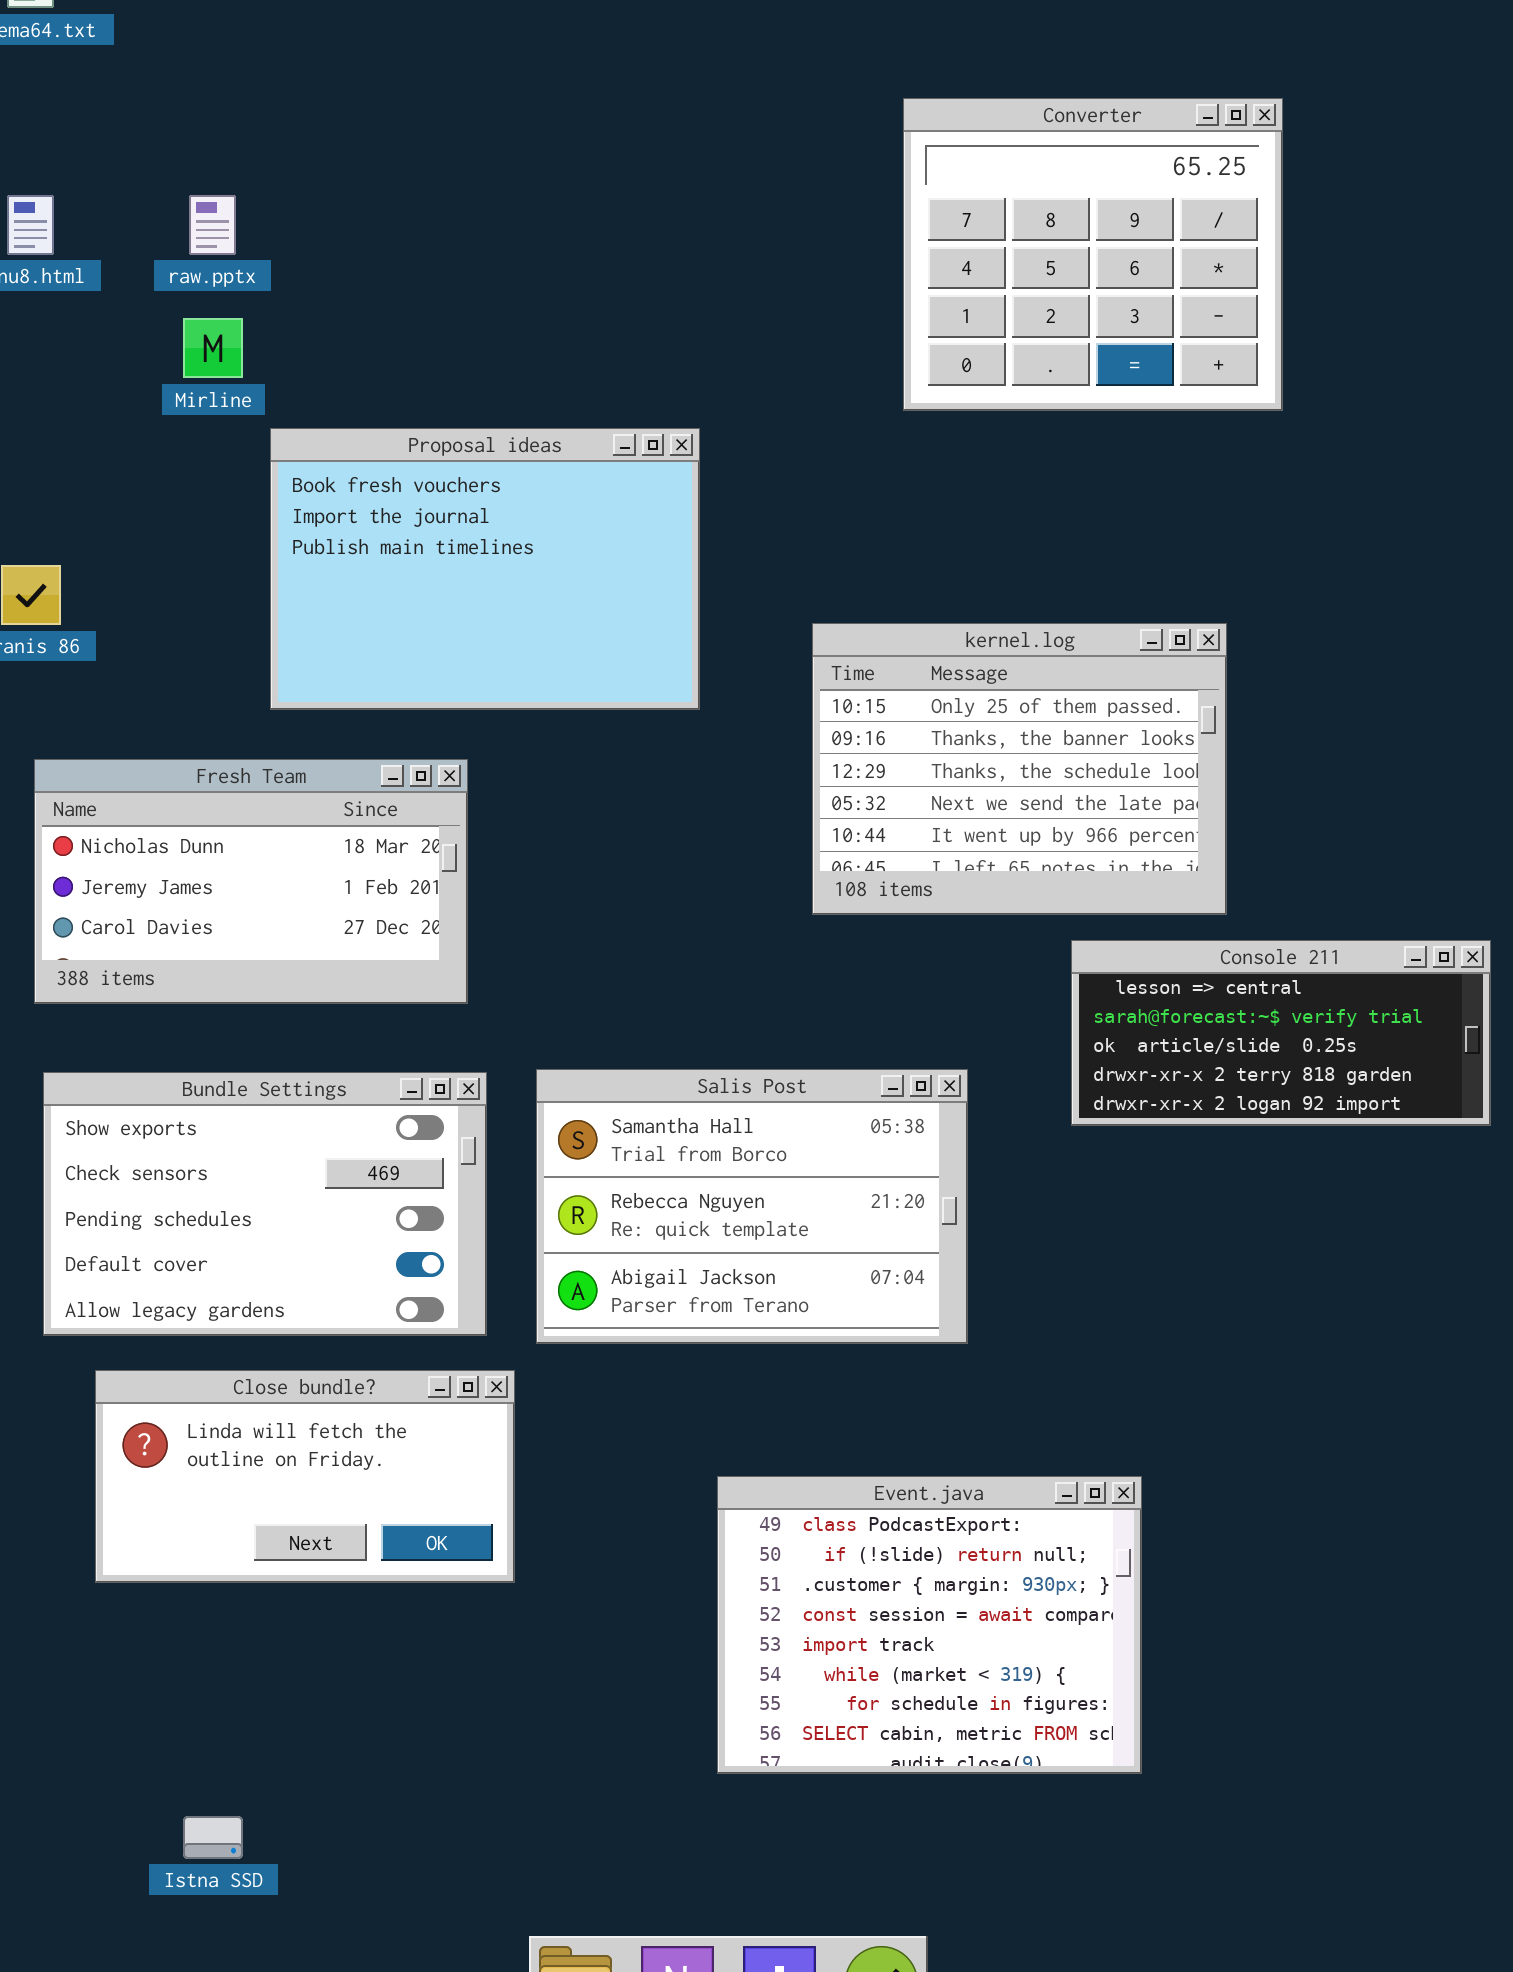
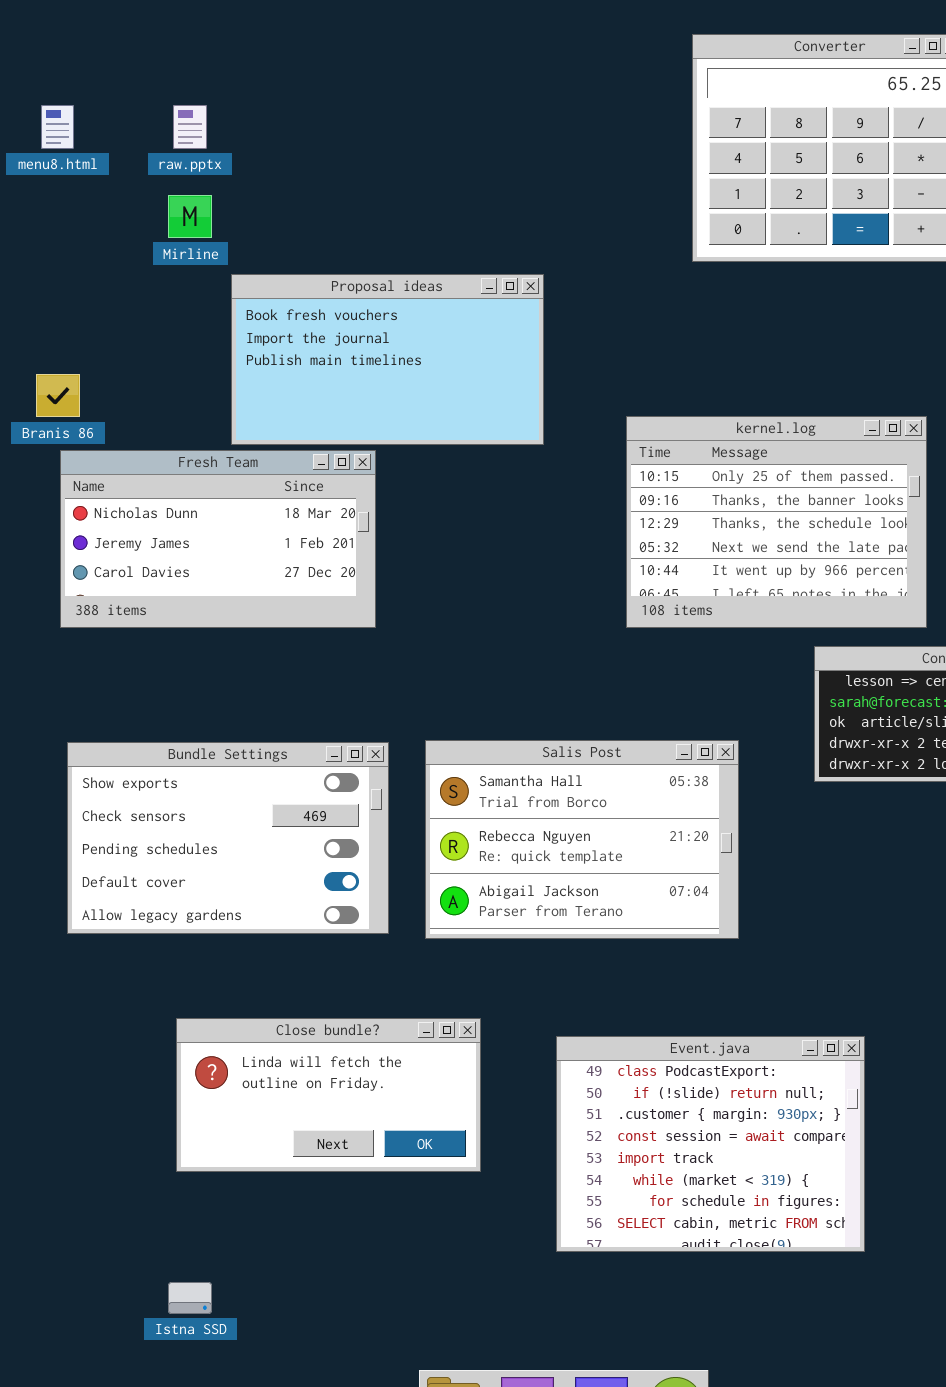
Proposal ideas: [270,428,700,710] -> [231,274,544,445], resized
Fresh Team: [34,759,468,1004] -> [60,450,376,628], moved
Close bundle?: [95,1370,515,1583] -> [176,1018,481,1172], moved

